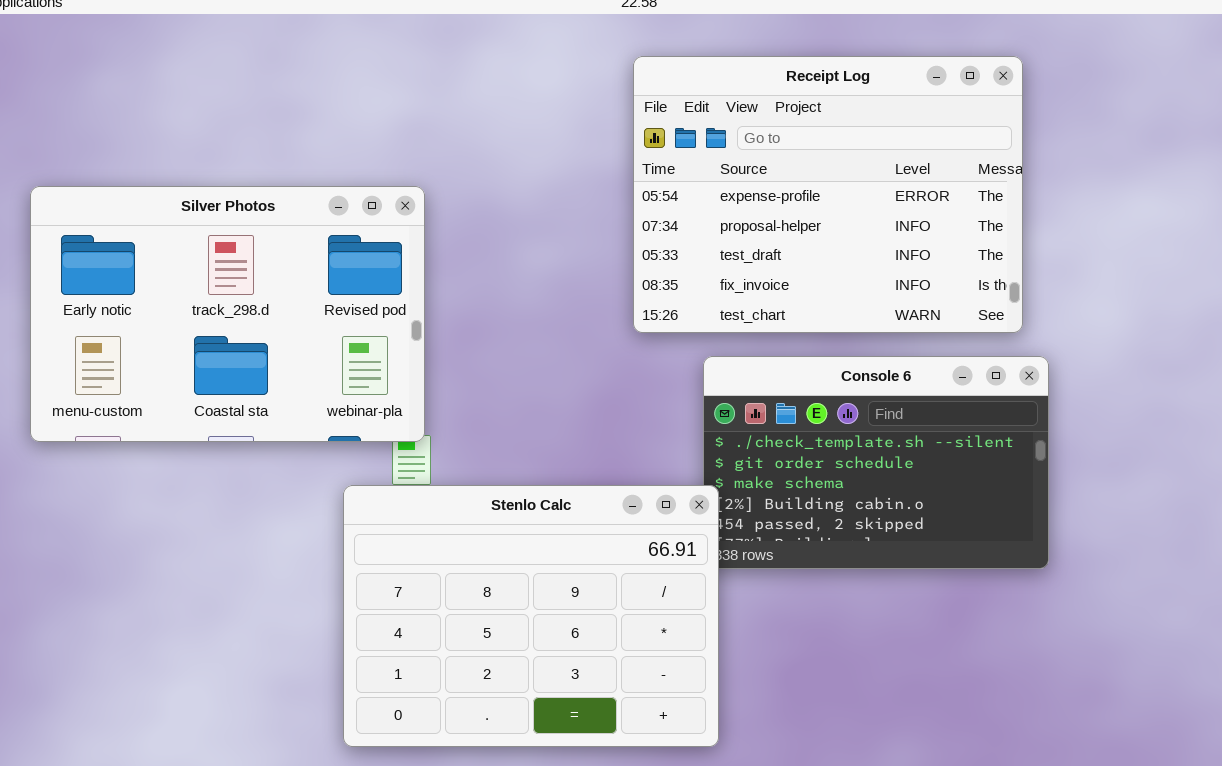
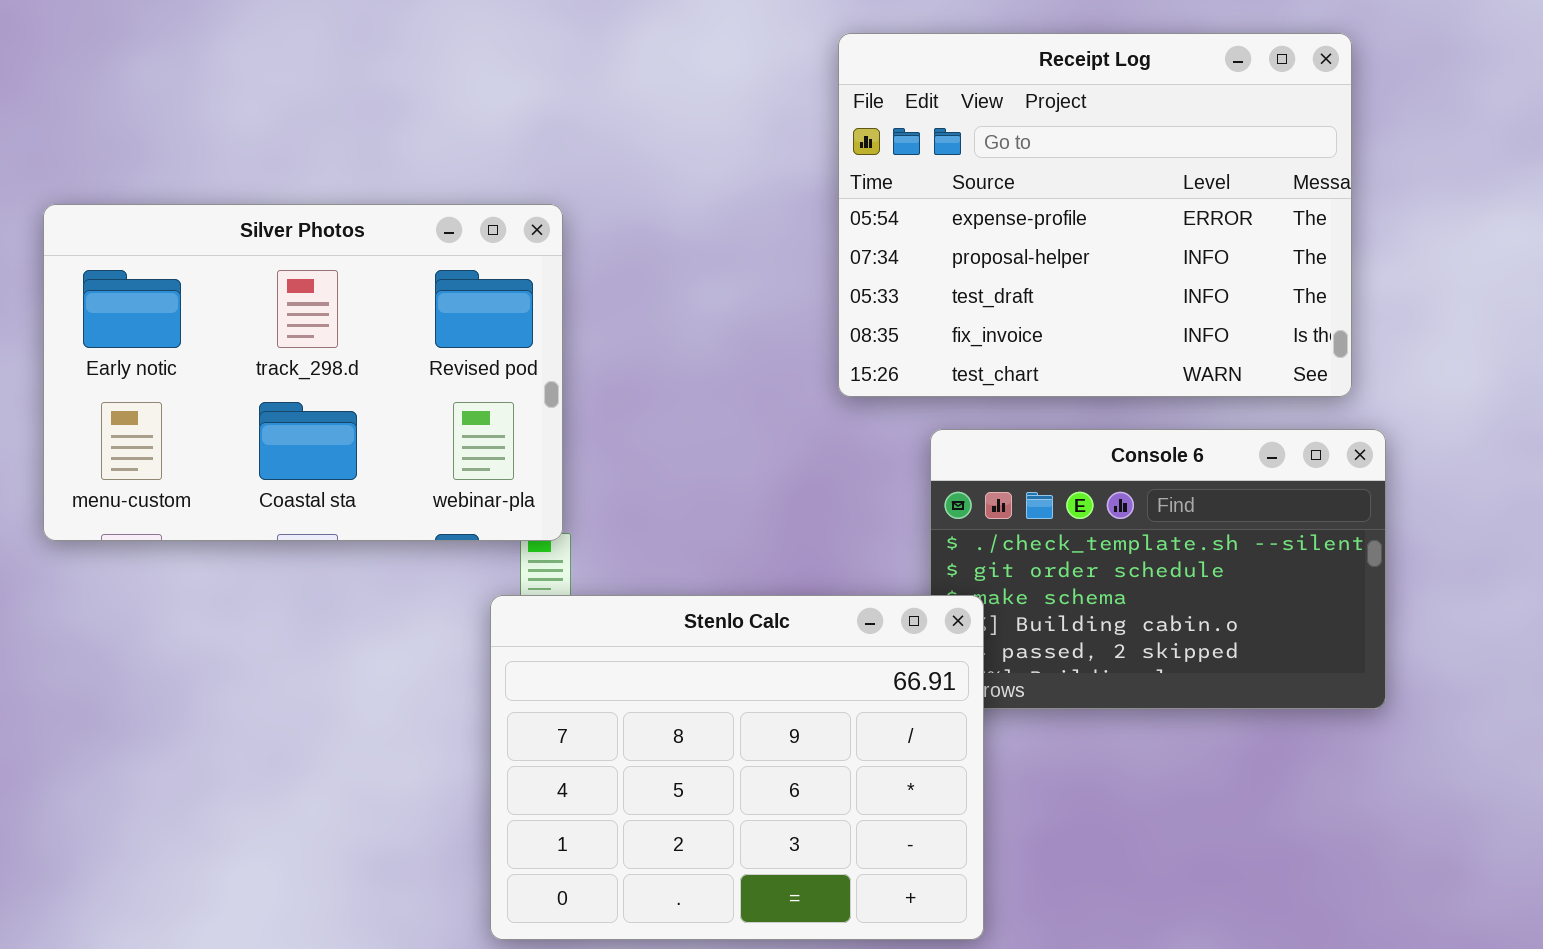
Stenlo Calc: [343,485,719,747] -> [490,595,984,940], moved

